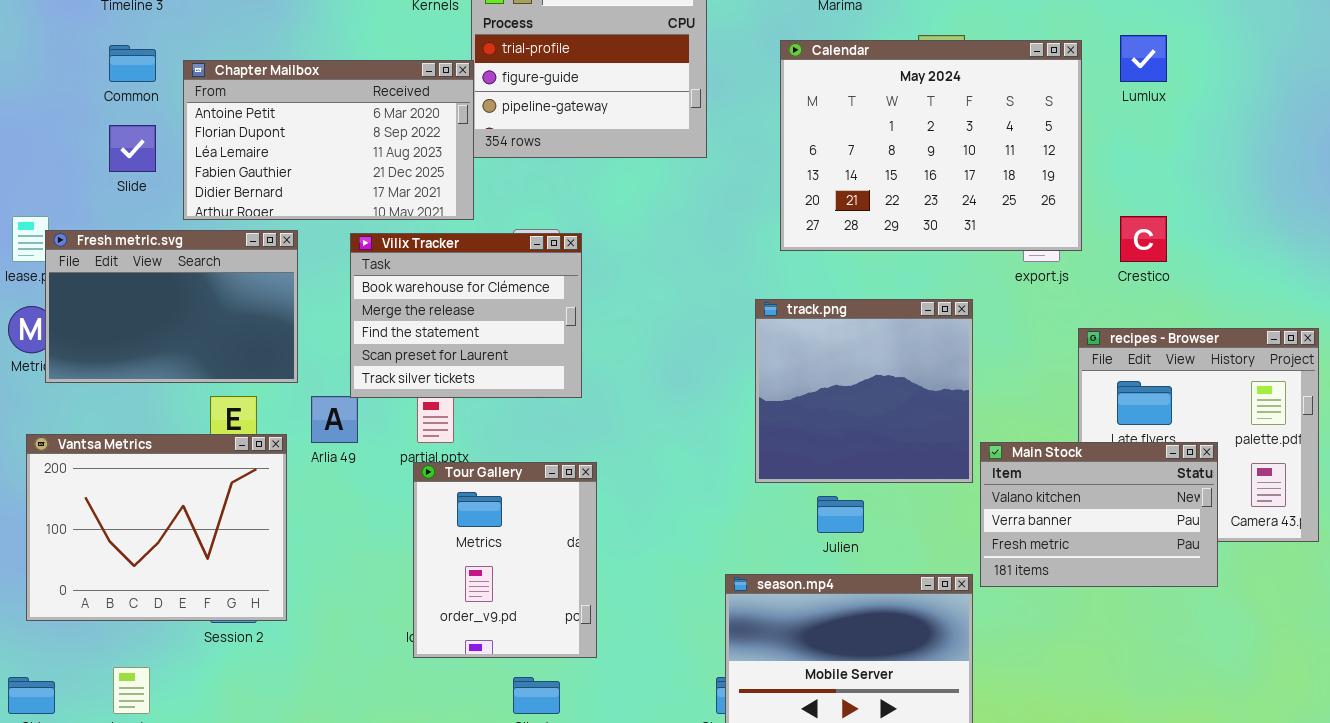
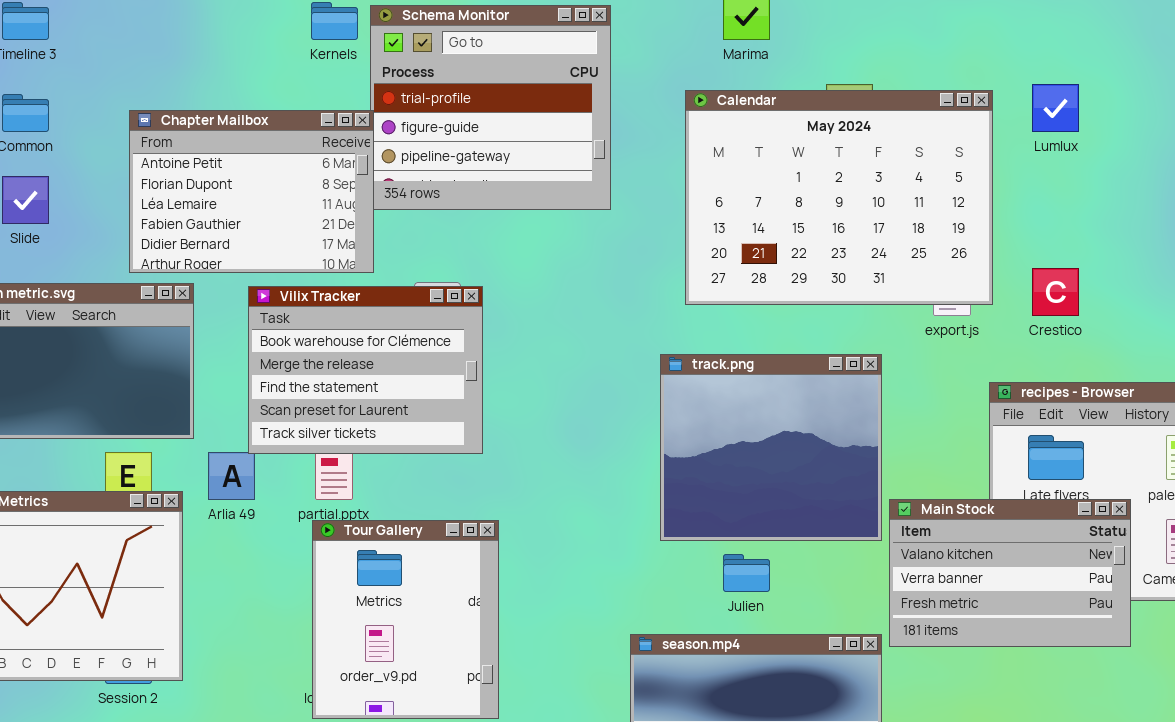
Chapter Mailbox: [183,60,474,220] -> [129,110,374,273], resized

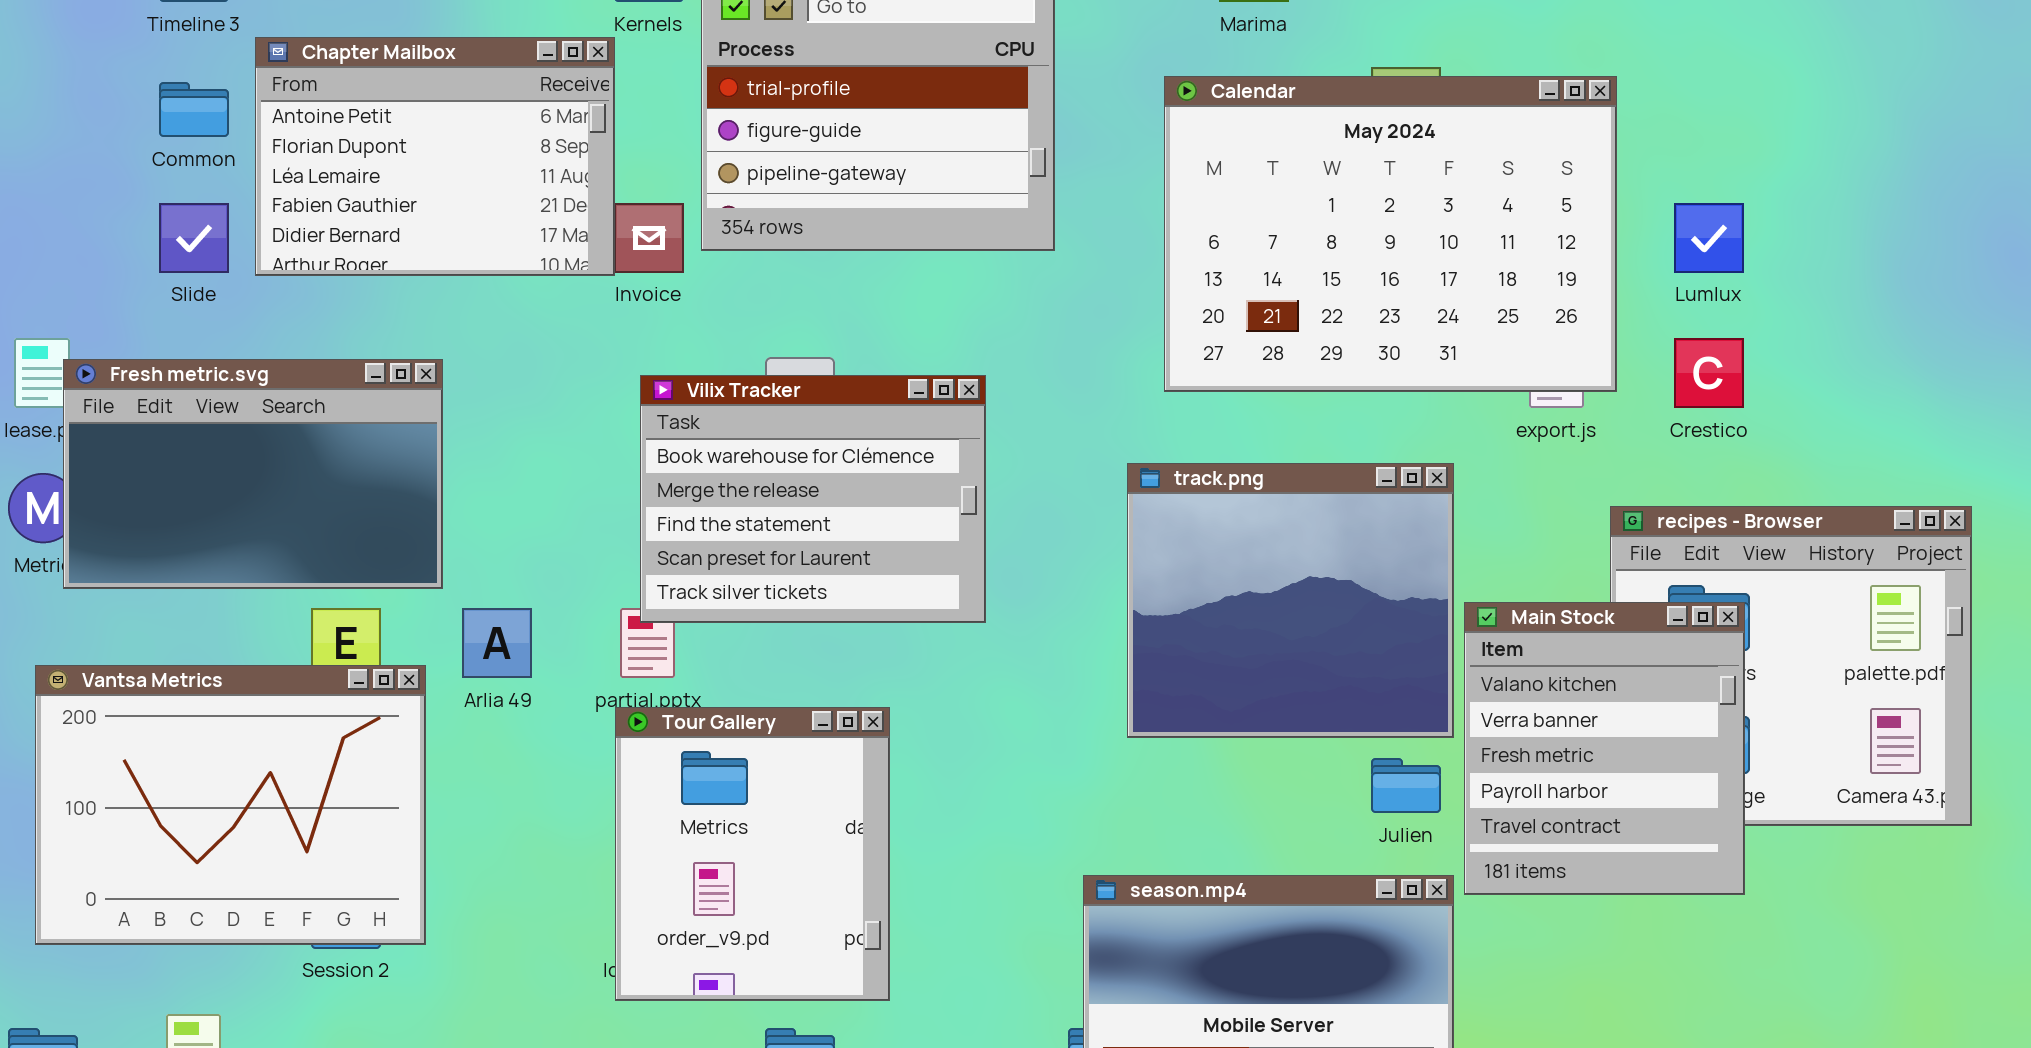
Lumlux: [1032,84,1079,132] -> [1674,203,1744,273], moved
Chapter Mailbox: [129,110,374,273] -> [255,37,615,276], moved
Vilix Tracker: [248,286,483,454] -> [640,375,986,623], moved
Main Stock: [889,499,1131,647] -> [1464,602,1745,895], resized
Julien: [723,554,770,592] -> [1371,758,1441,813], moved

